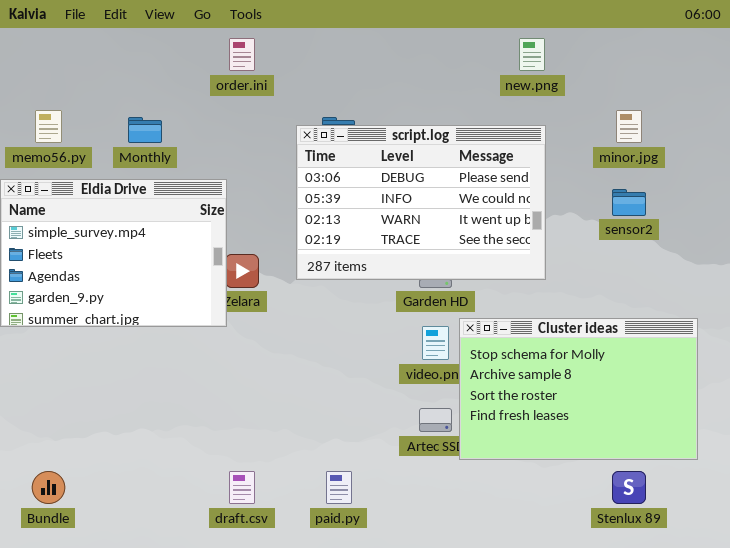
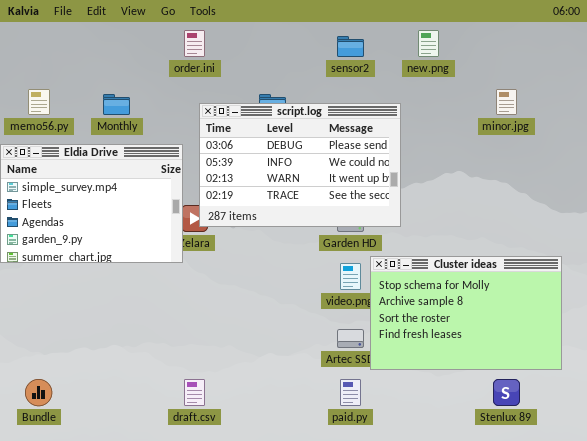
script.log: [296,125,546,280] -> [199,103,401,227], moved
sensor2: [612,189,646,216] -> [337,36,364,57], moved
paid.py: [326,471,352,504] -> [340,379,361,406], moved

